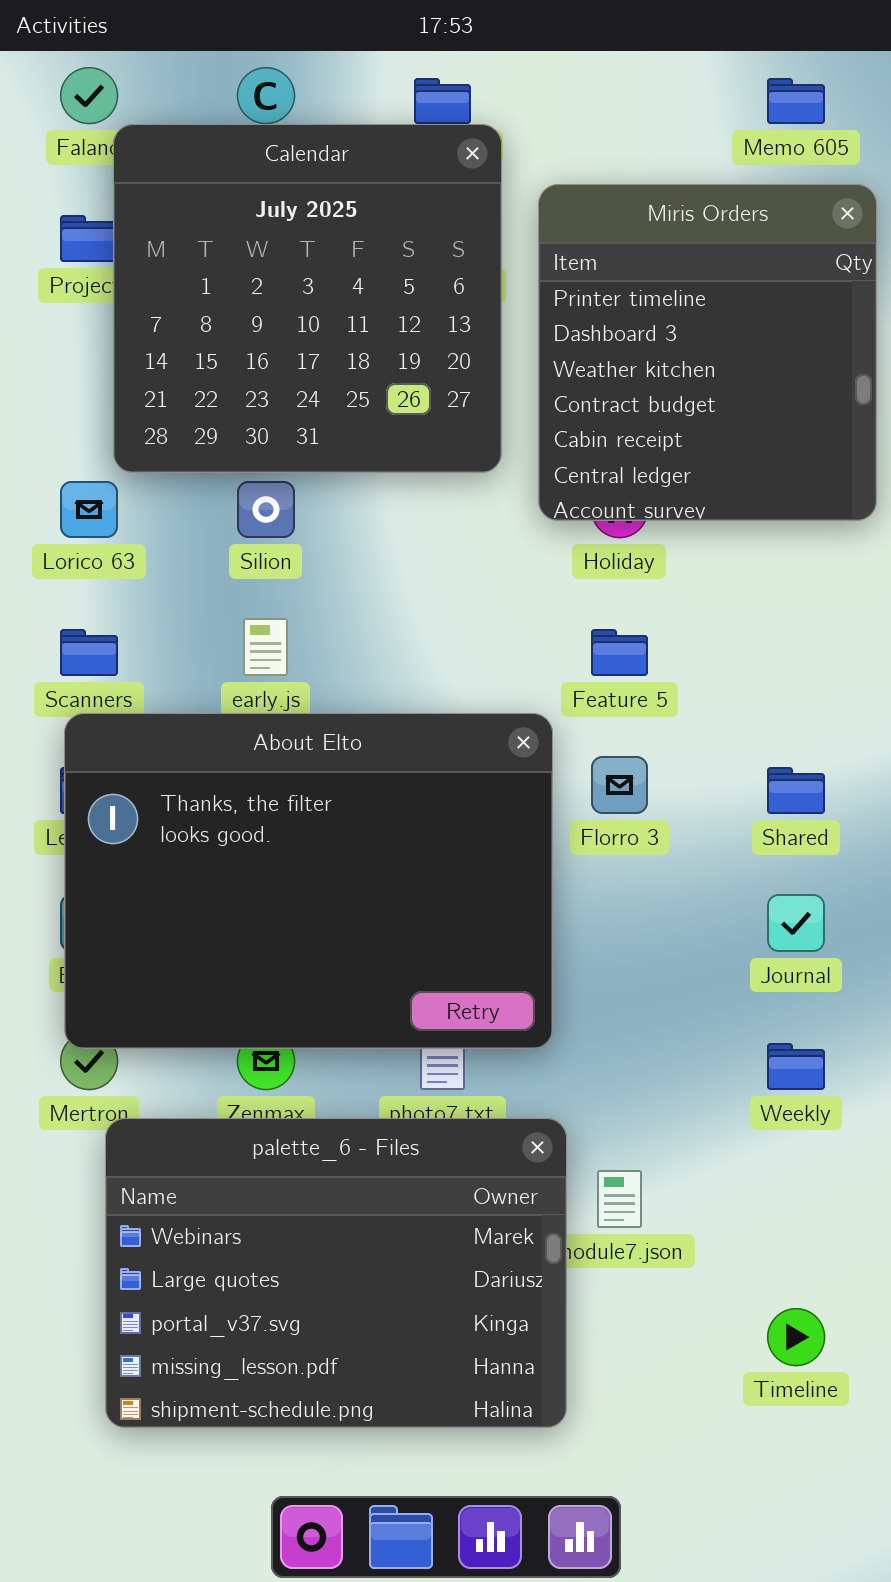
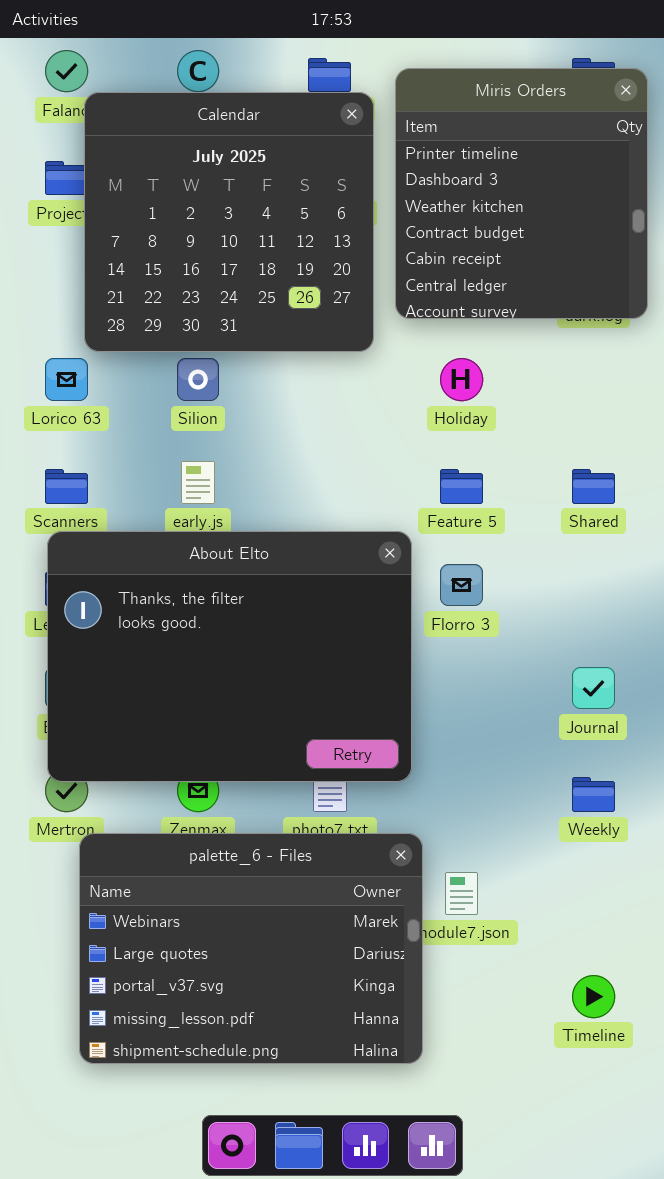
Miris Orders: [538,184,877,521] -> [395,68,648,319], moved
Shared: [767,767,825,814] -> [572,469,615,504], moved

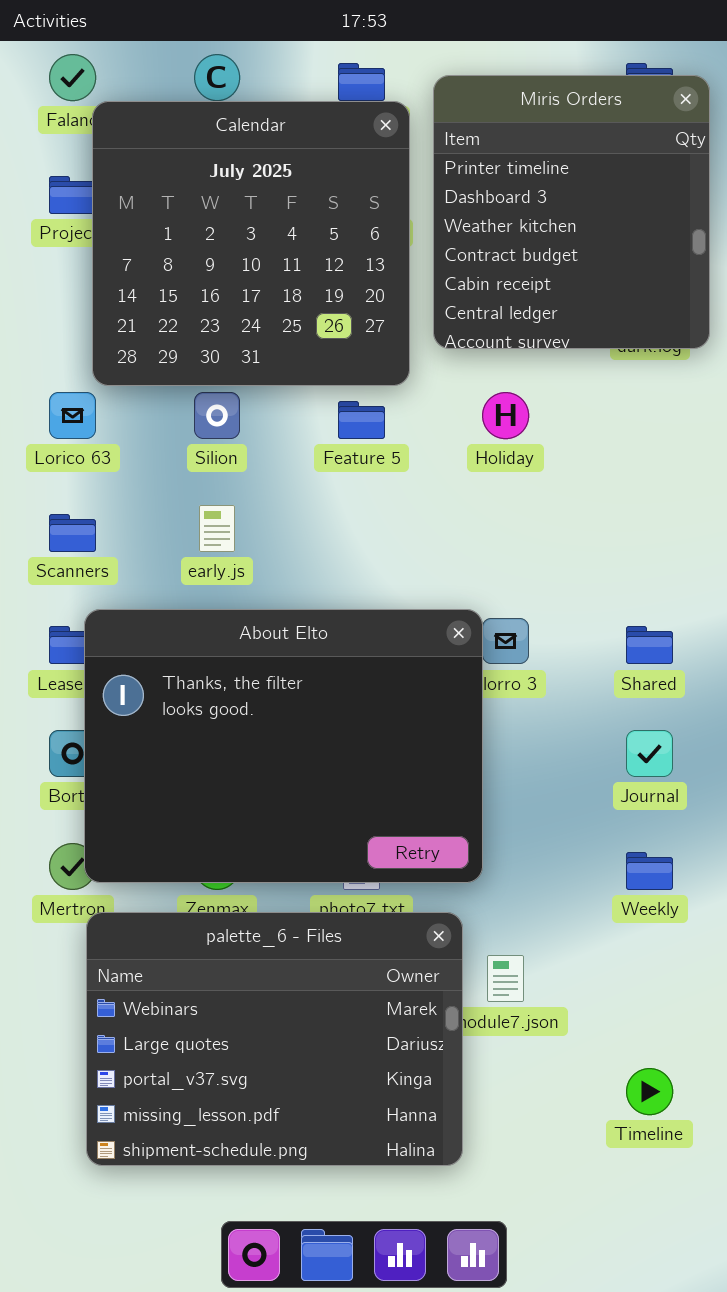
Feature 5: [440,469,483,504] -> [338,401,385,439], moved
Shared: [572,469,615,504] -> [626,626,673,664], moved
About Elto: [47,531,412,782] -> [84,609,483,883], moved

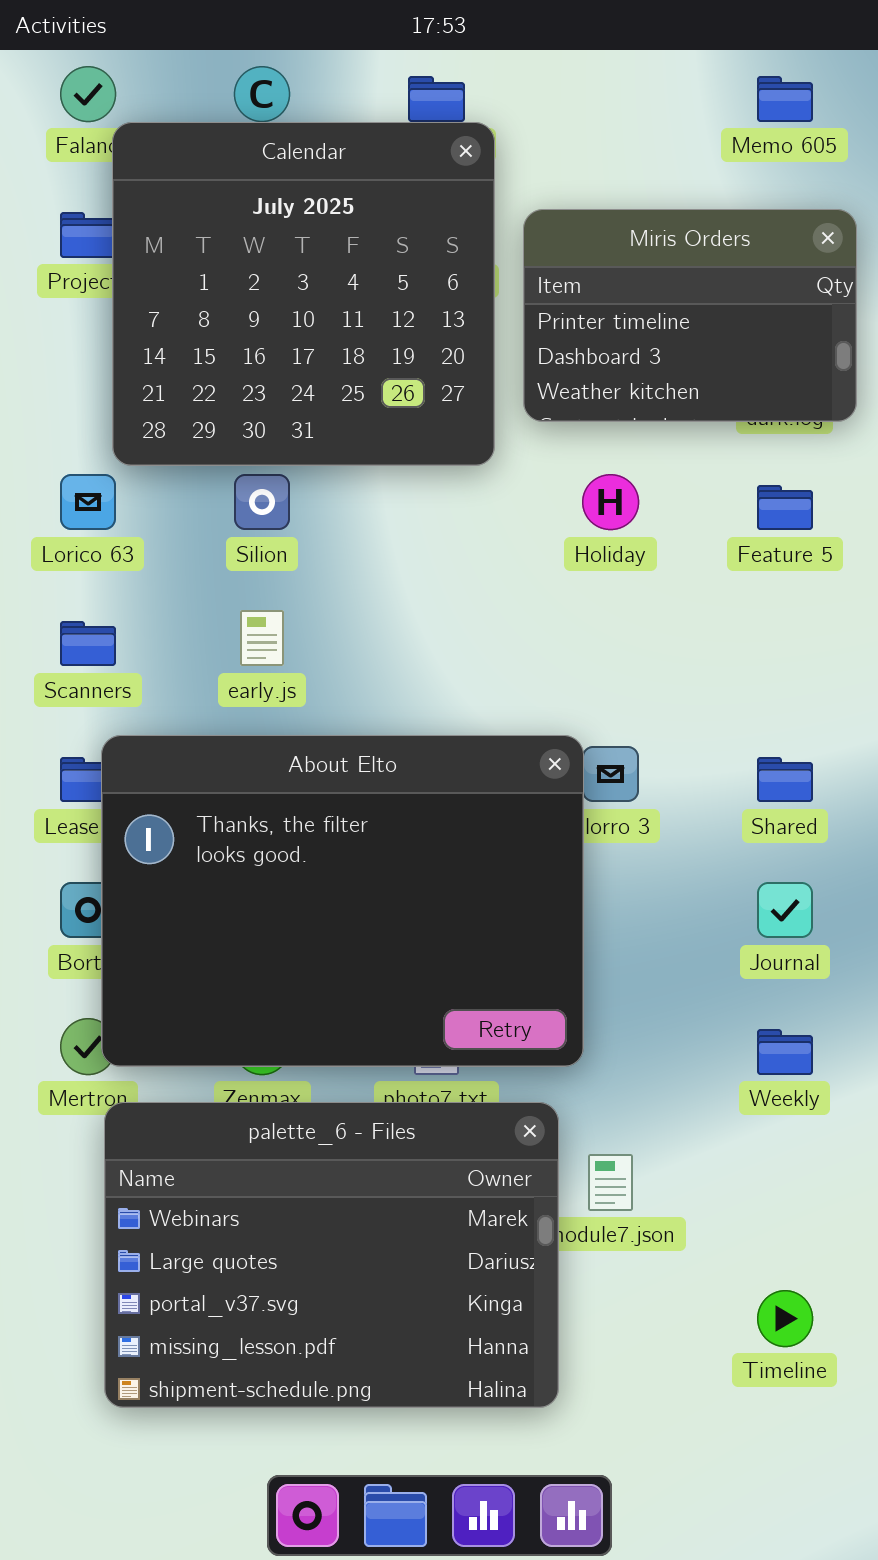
Miris Orders: [433,75,710,349] -> [523,209,857,422], resized
Feature 5: [338,401,385,439] -> [757,485,813,530], moved

